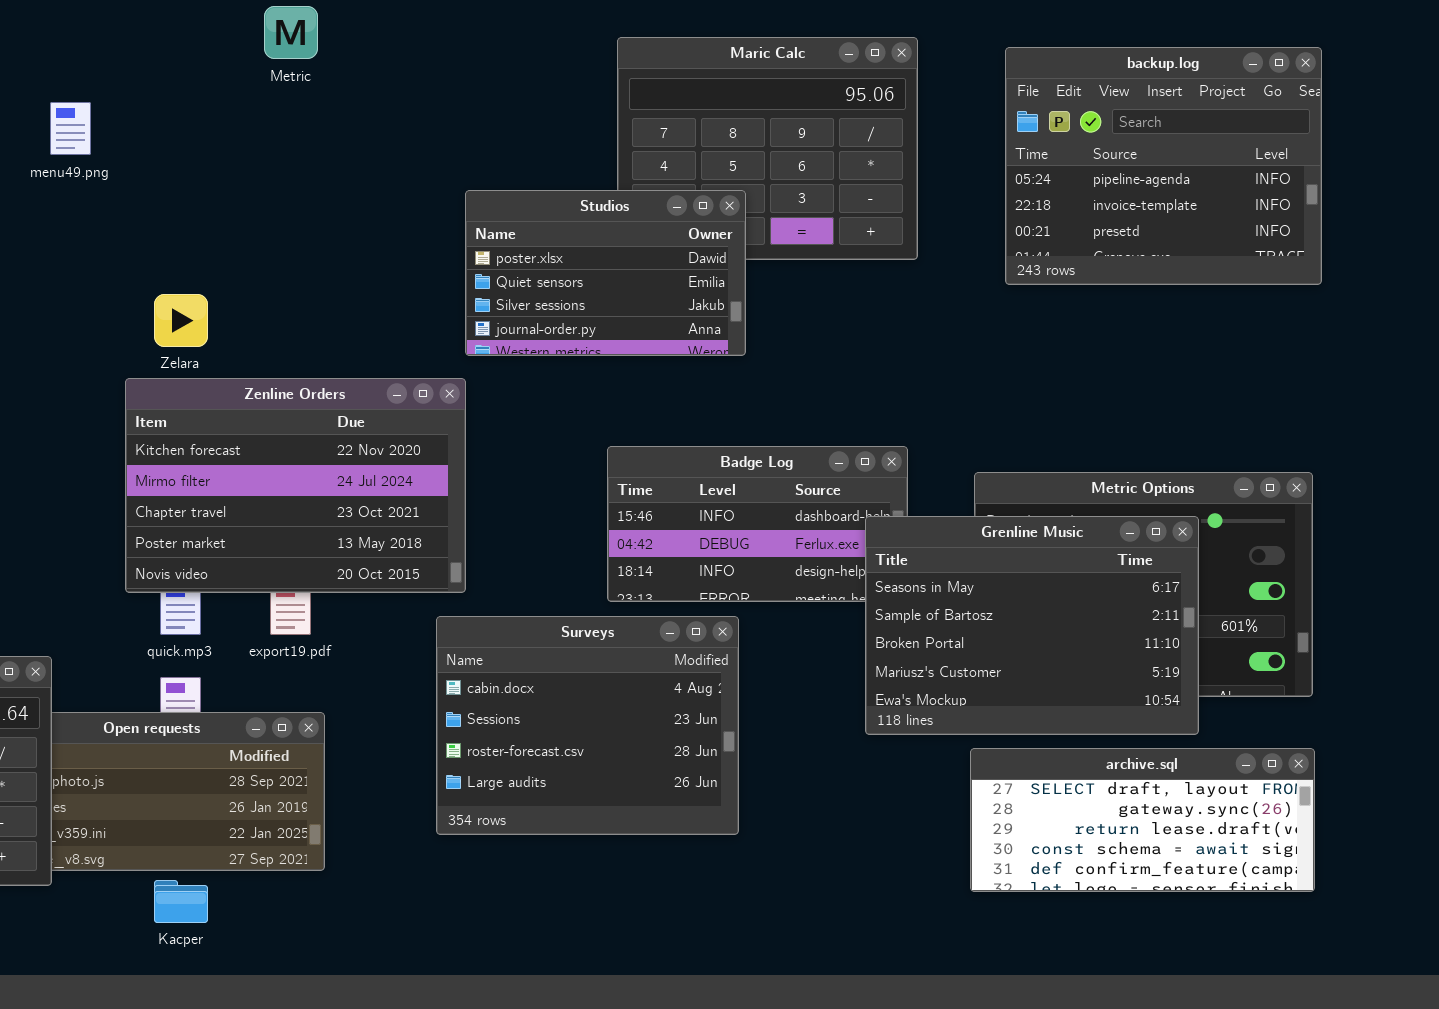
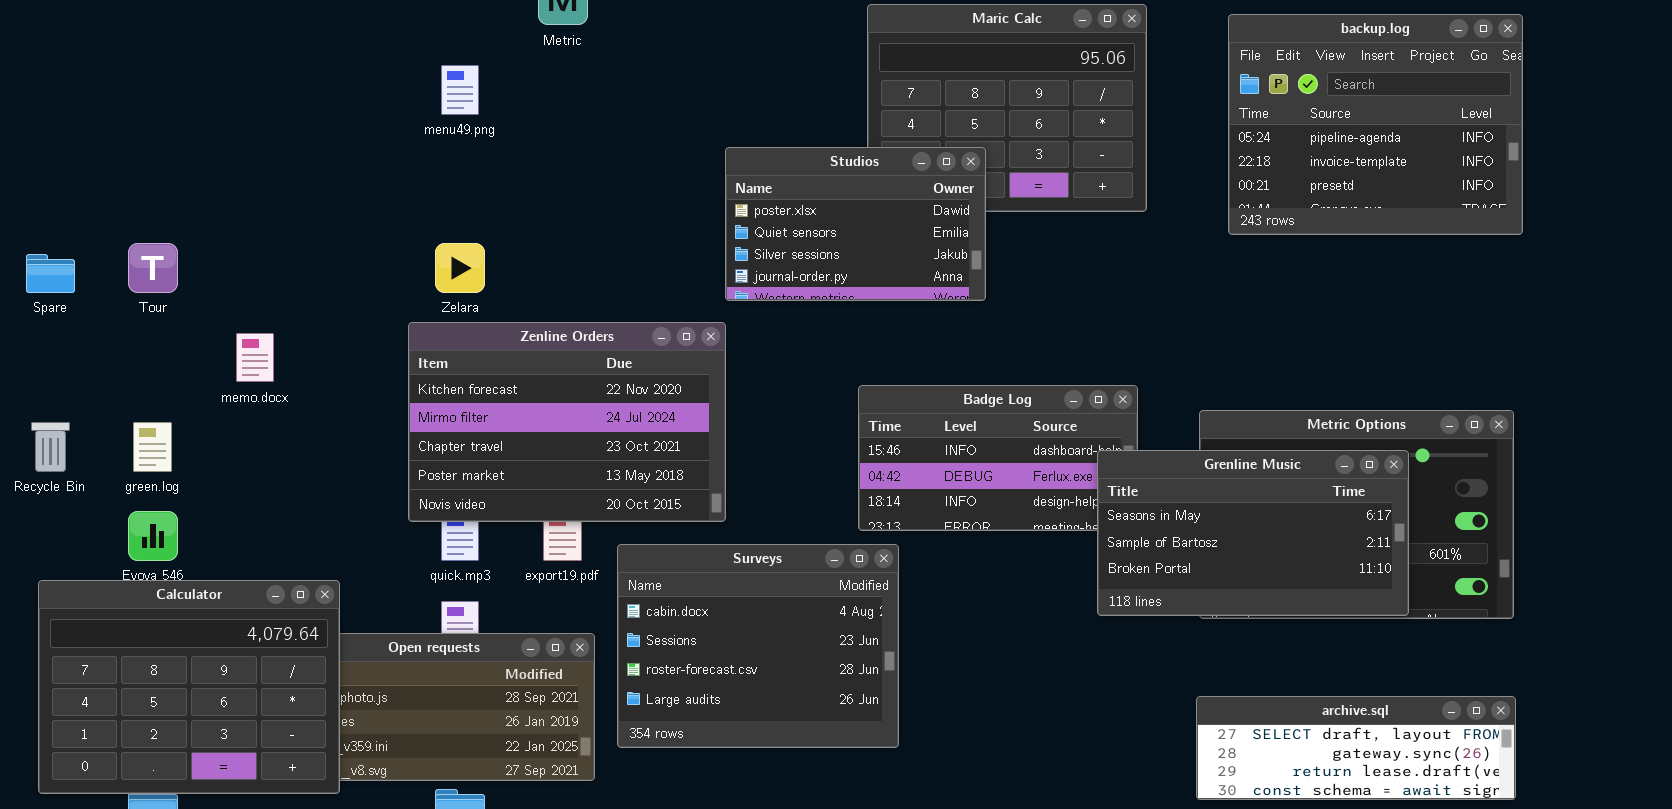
menu49.png: [50,102,91,155] -> [441,65,479,115], moved
Grenline Music: [865,516,1199,735] -> [1097,450,1409,616], resized
Surveys: [436,616,739,835] -> [617,544,899,748], moved
archive.sql: [970,748,1315,892] -> [1196,696,1516,800], resized

